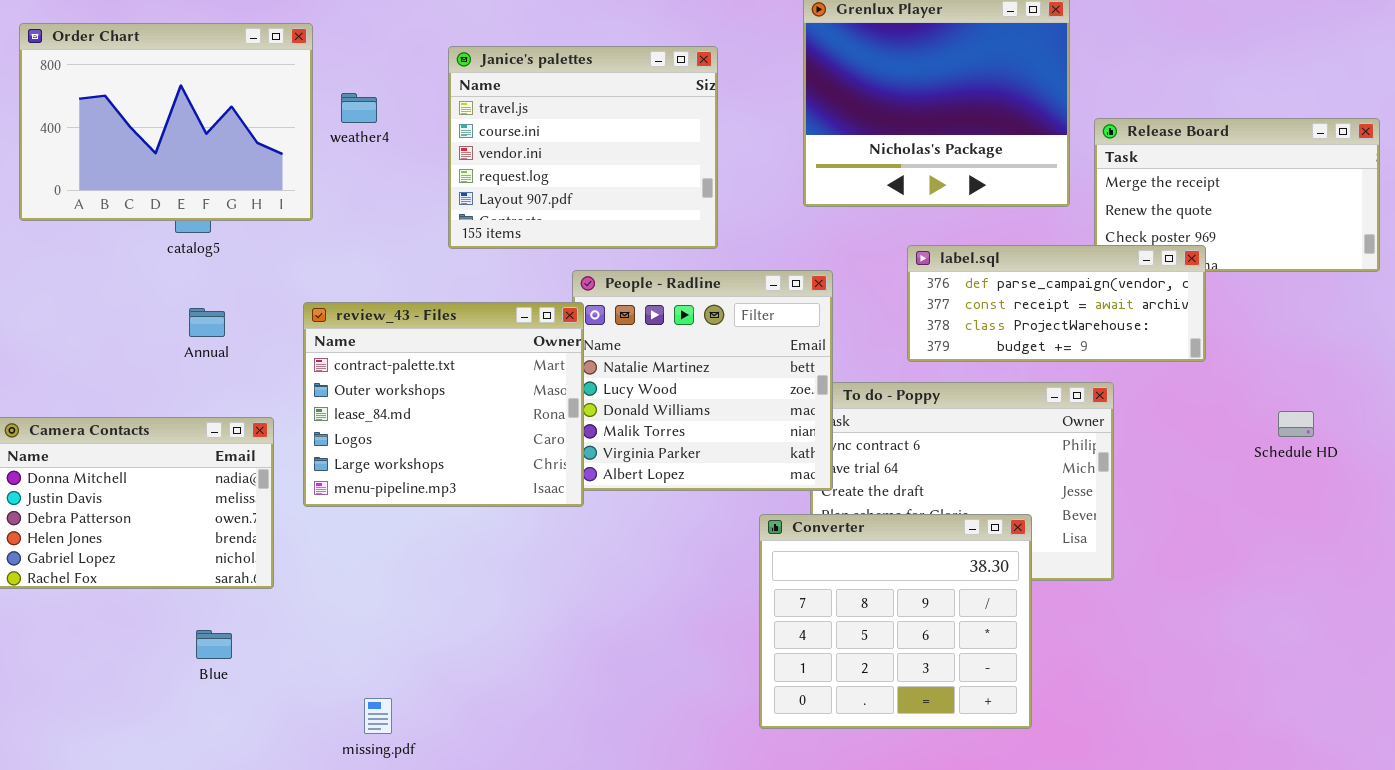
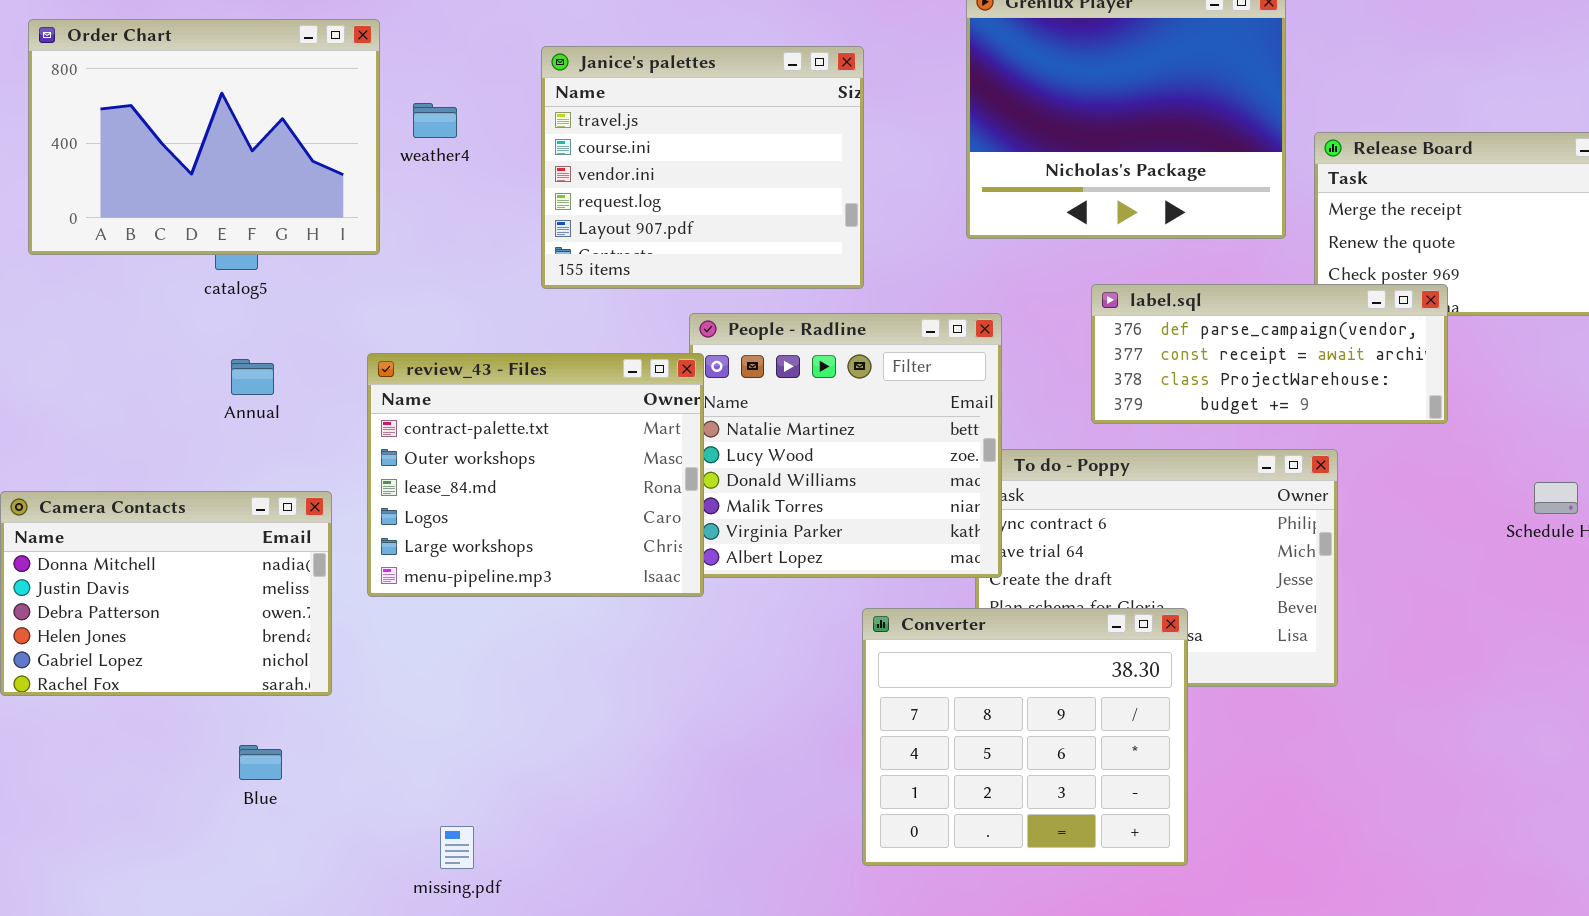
Converter: [759,514,1032,729] -> [862,608,1188,866], moved

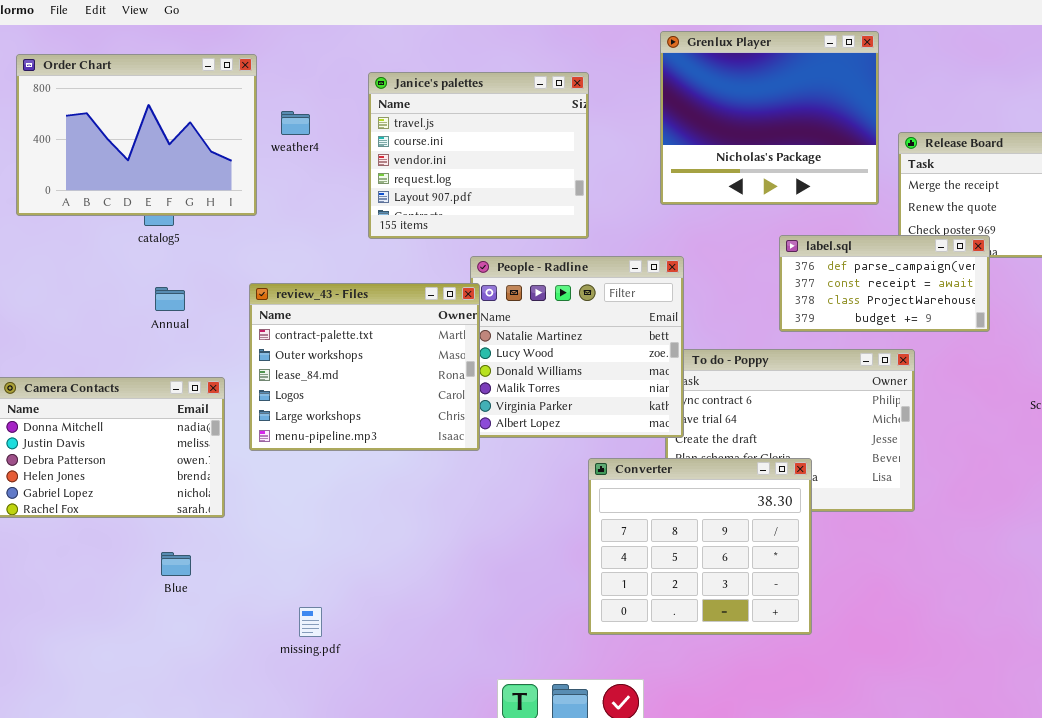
label.sql: [1091,284,1448,424] -> [779,235,990,332], resized

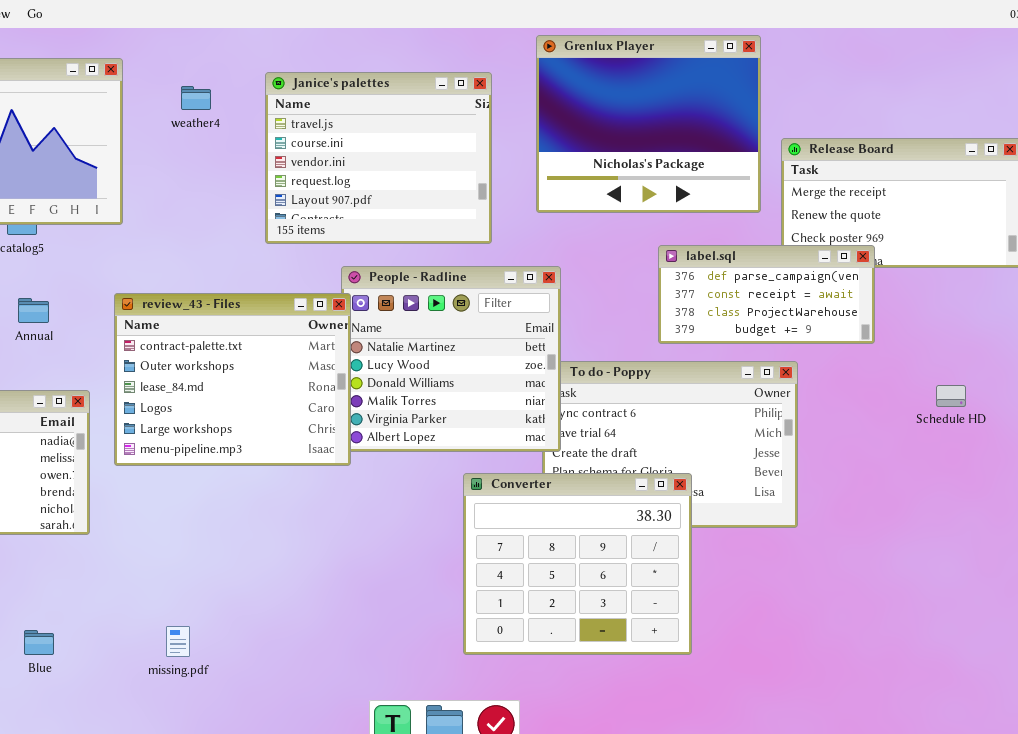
Janice's palettes: [368,72,589,239] -> [265,72,492,244], moved
weather4: [281,111,310,135] -> [181,86,211,110], moved
Blue: [161,552,191,576] -> [24,630,54,655], moved

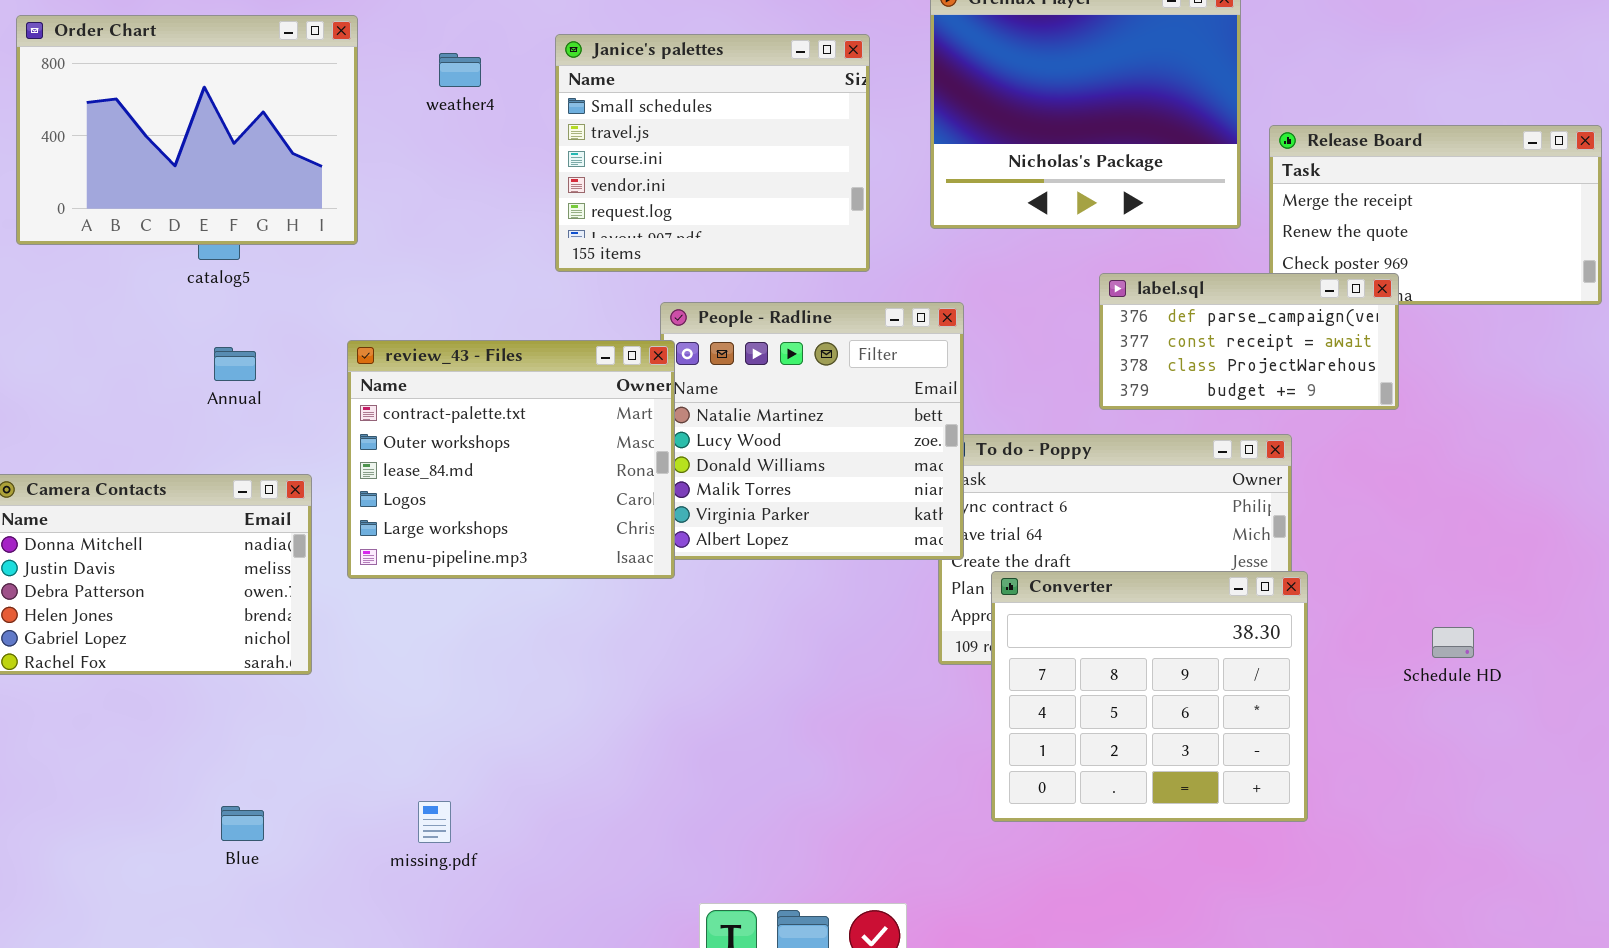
Janice's palettes: [265,72,492,244] -> [555,34,870,272], scrolled up 1 row
Schedule HD: [936,385,966,407] -> [1432,627,1474,658], moved
Converter: [463,473,692,655] -> [991,571,1308,822], moved

